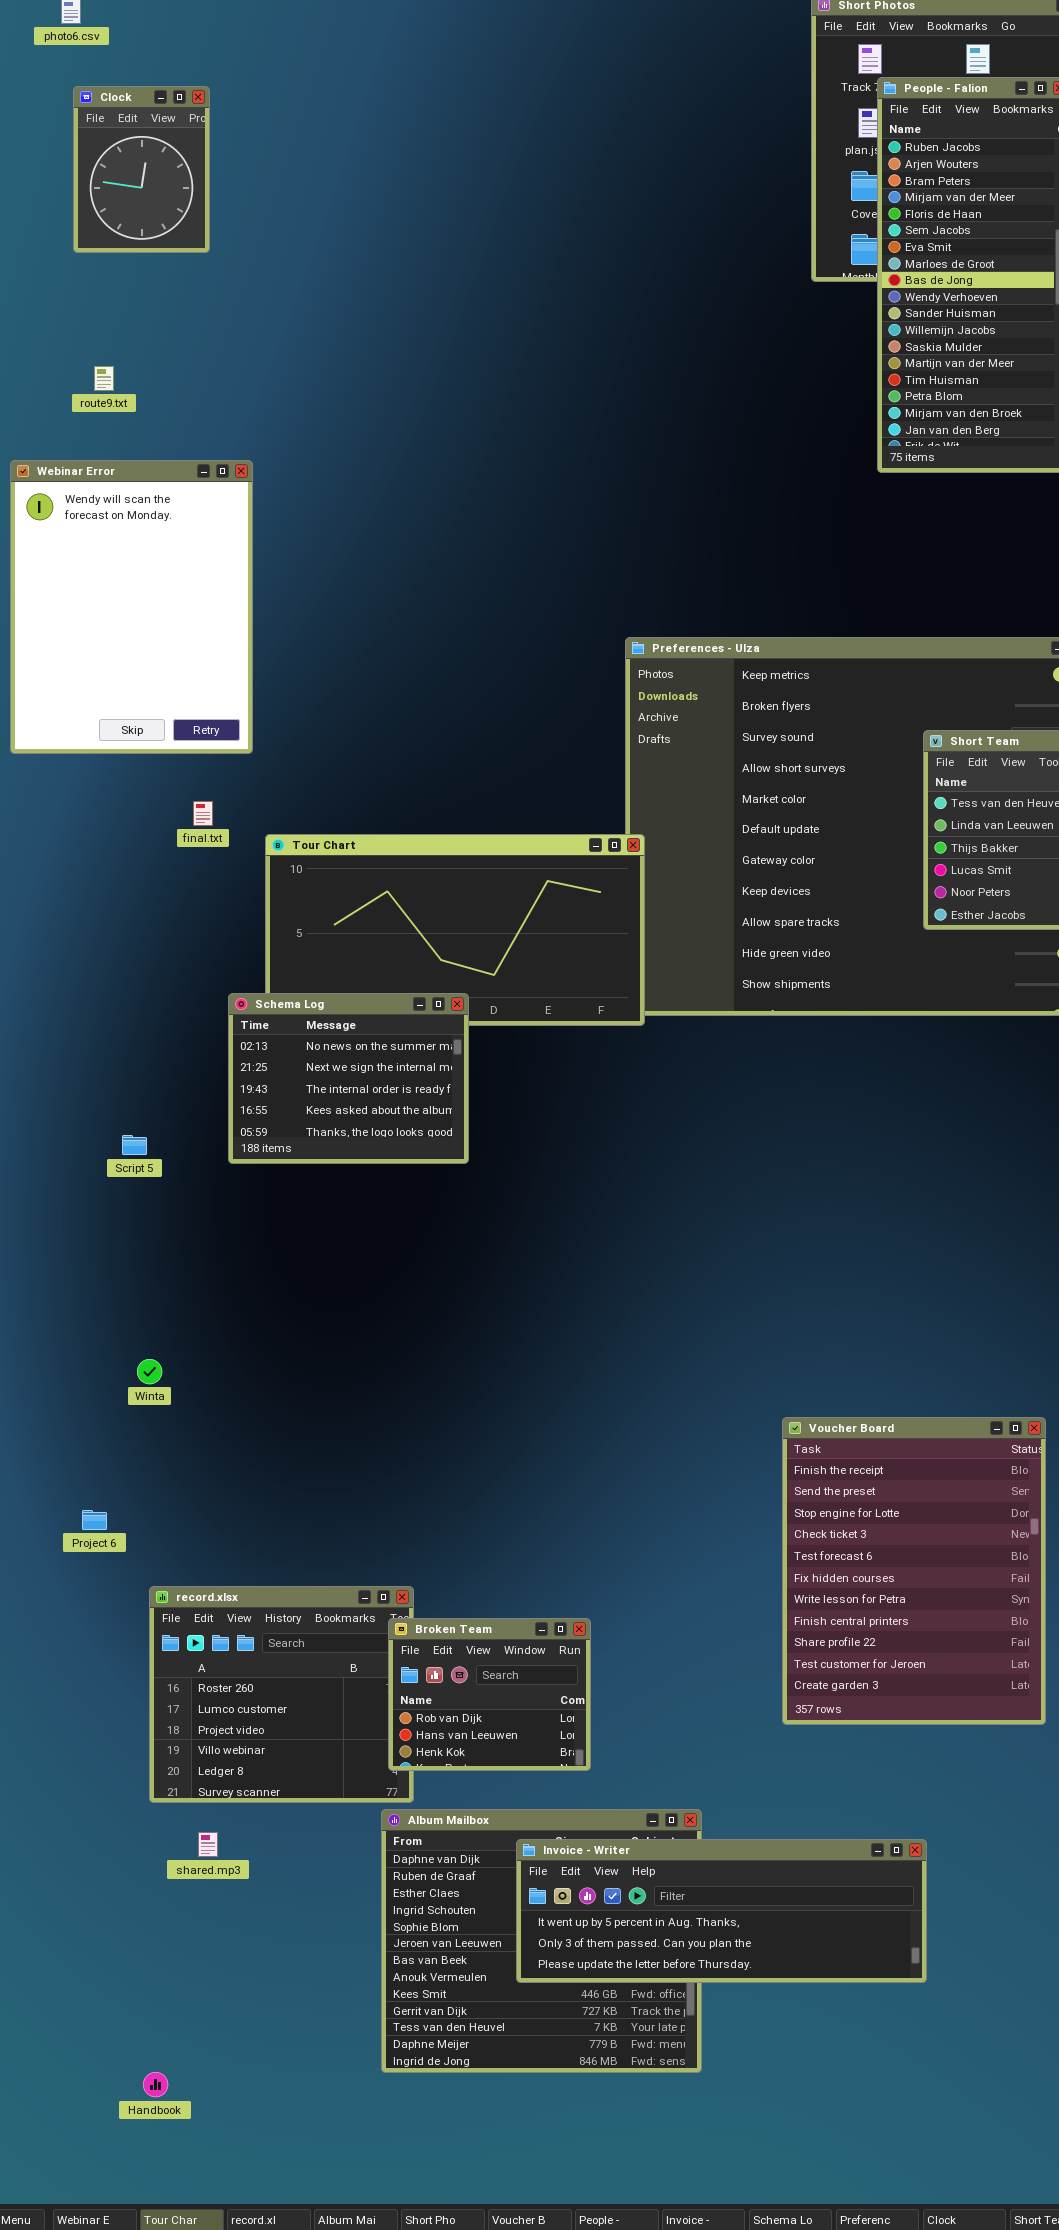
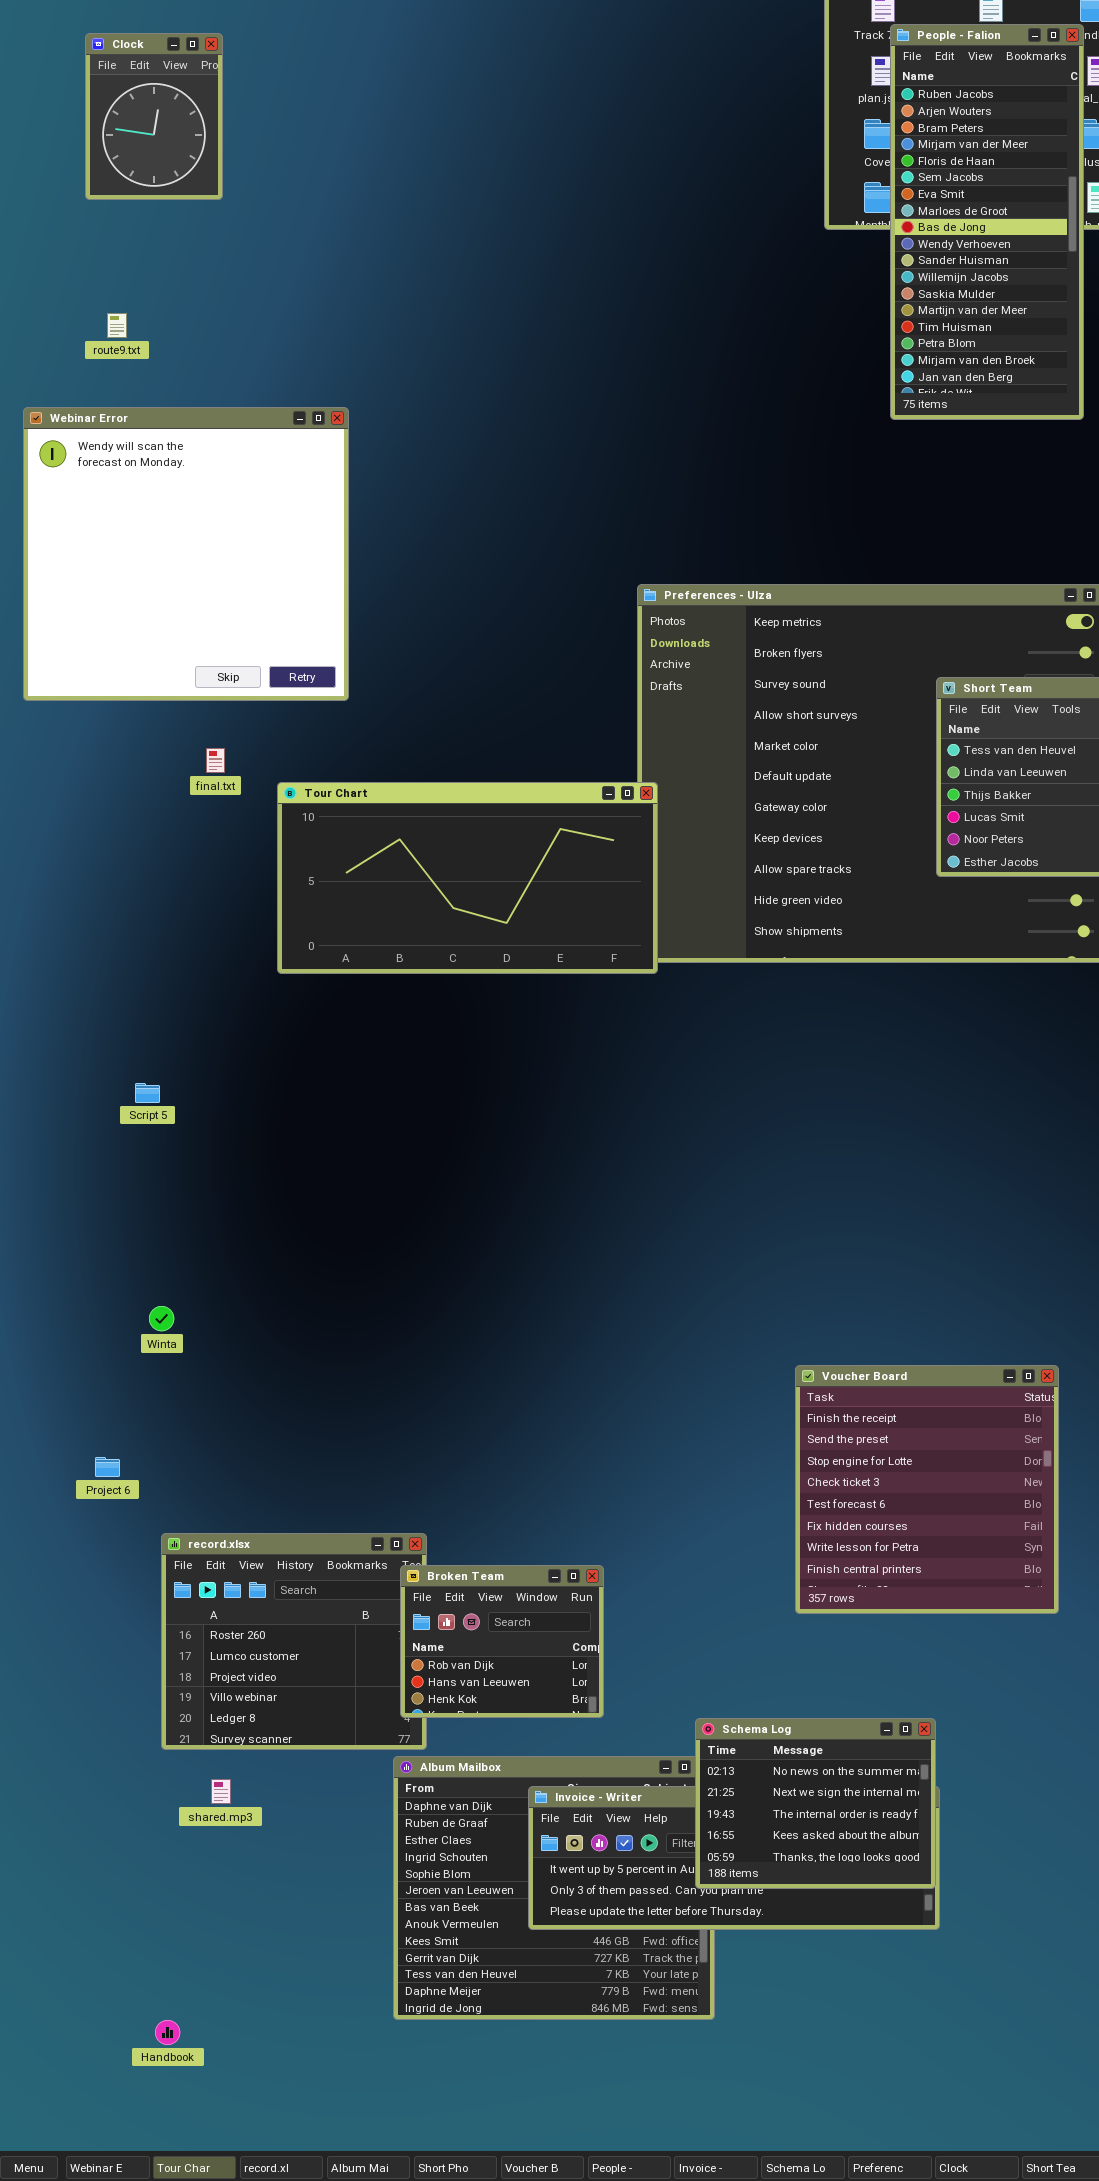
Webinar Error: [10,460,253,754] -> [23,407,349,701], resized
Schema Log: [228,993,469,1164] -> [695,1718,936,1889], moved
Voucher Board: [782,1417,1046,1725] -> [795,1365,1059,1614], resized

